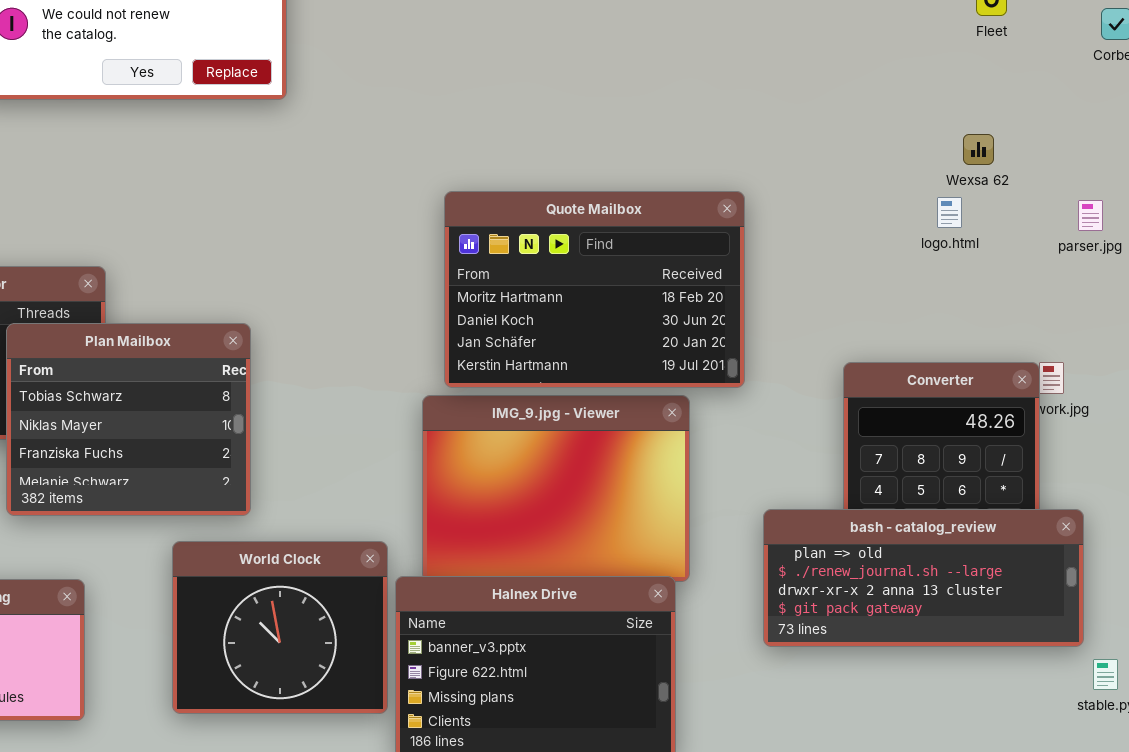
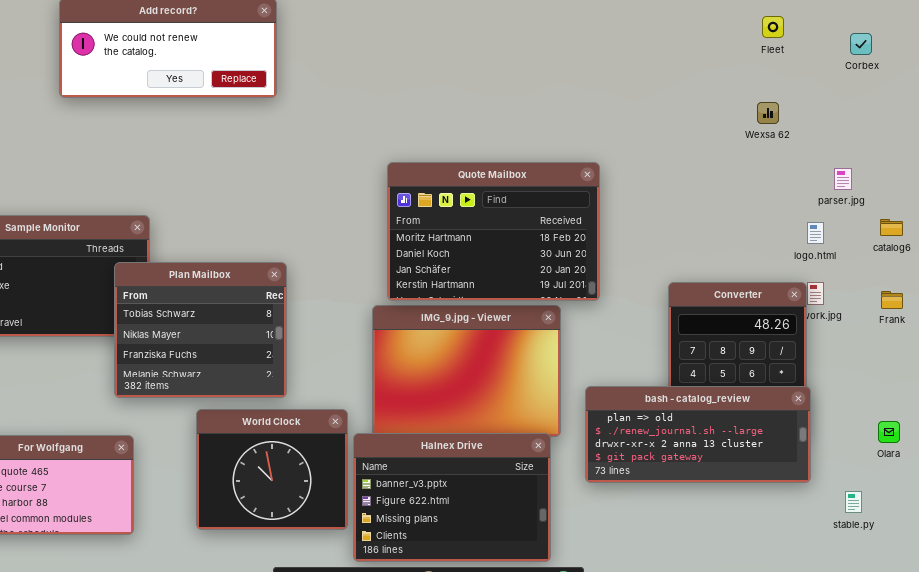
Wexsa 62: [963,134,994,165] -> [757,102,779,124], moved
logo.html: [937,197,962,228] -> [807,222,824,244], moved
Plan Mailbox: [6,323,251,516] -> [114,262,287,398], moved
bash - catalog_review: [763,509,1084,647] -> [585,386,811,483], moved

